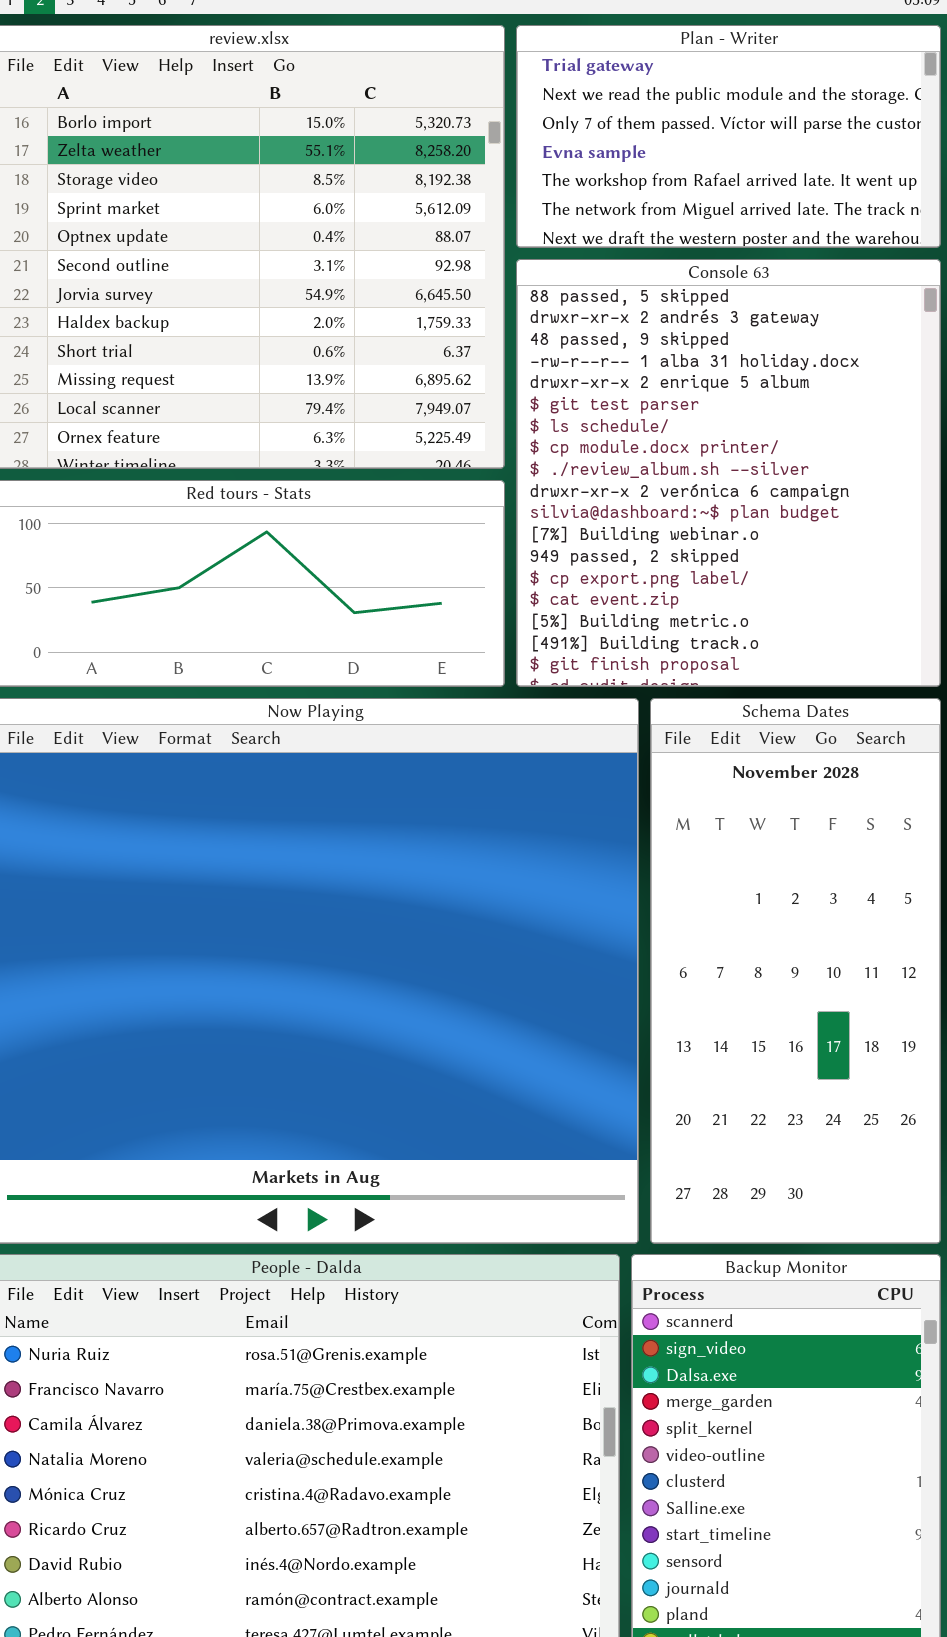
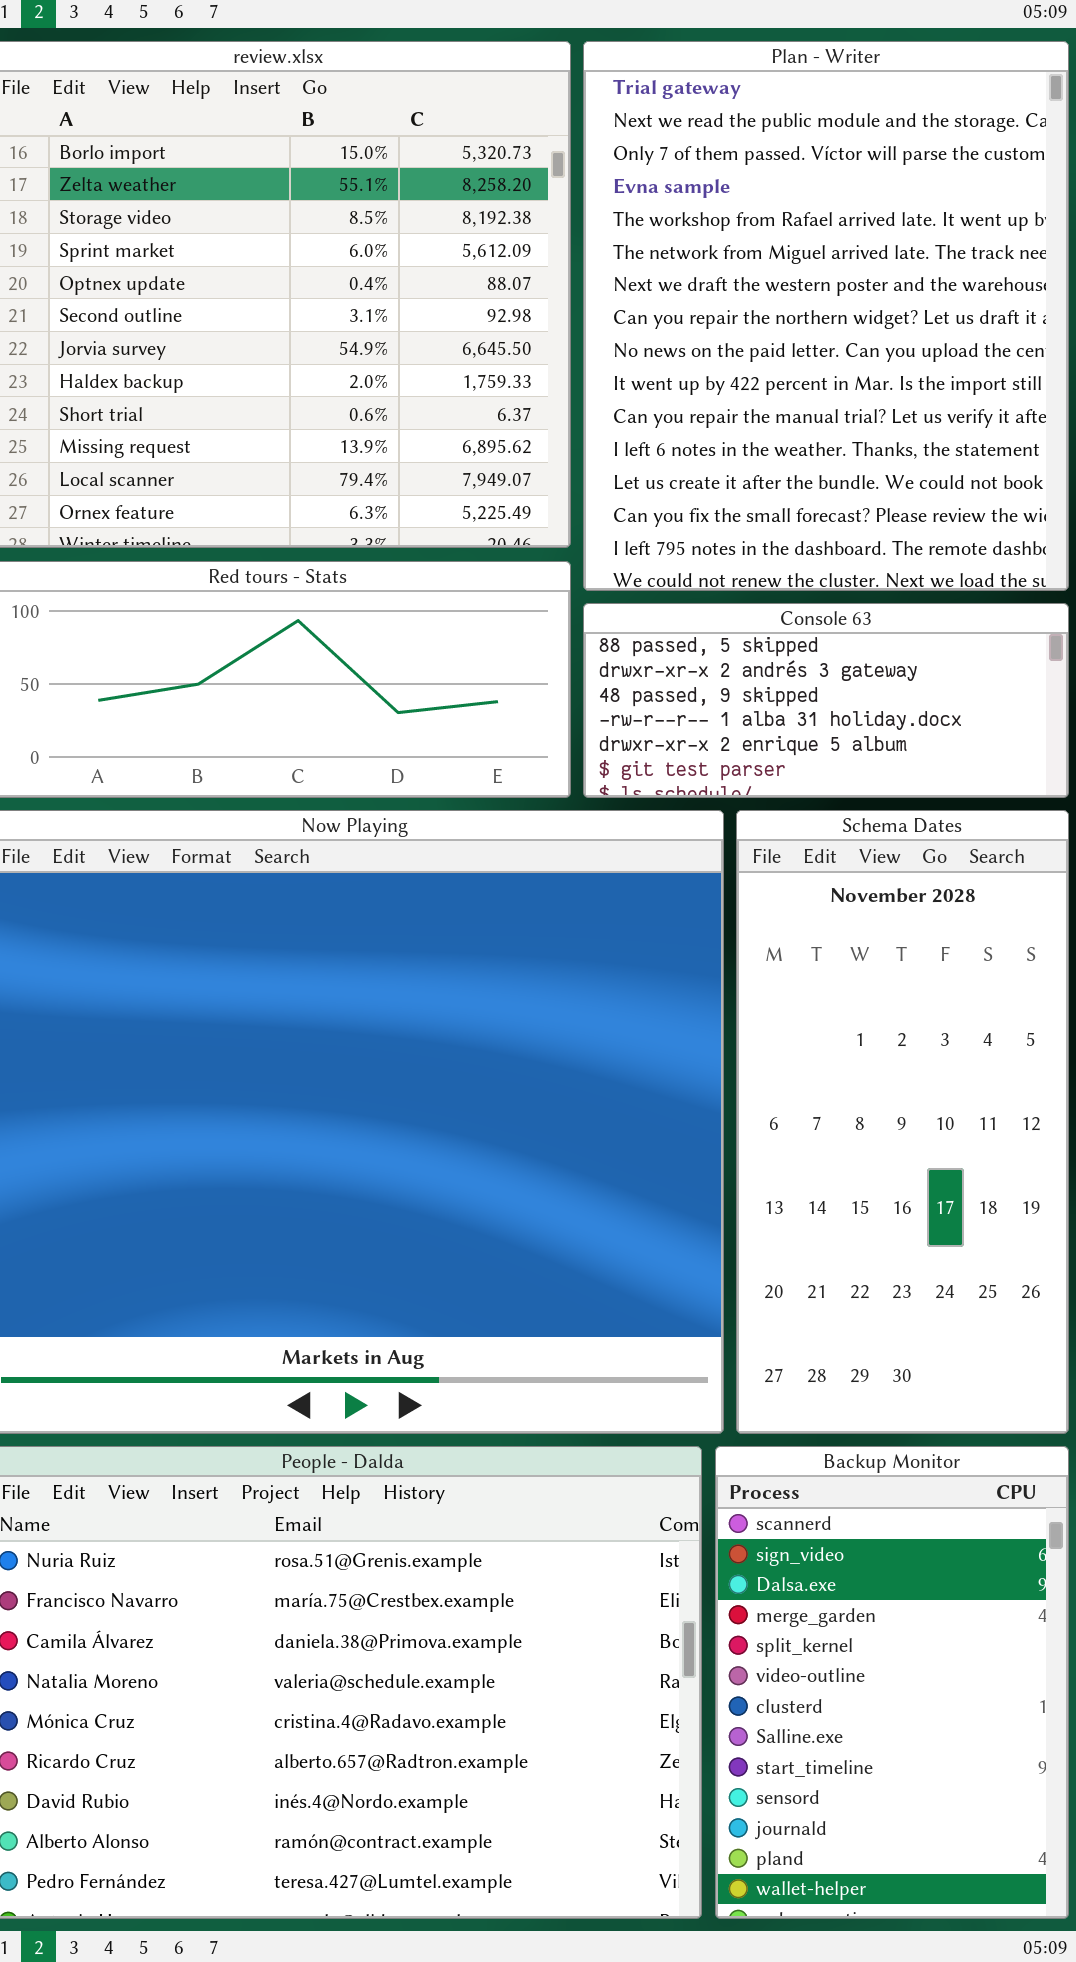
Plan - Writer: [516,25,941,248] -> [583,41,1069,591], resized
Console 63: [516,259,941,687] -> [583,603,1069,798], resized

